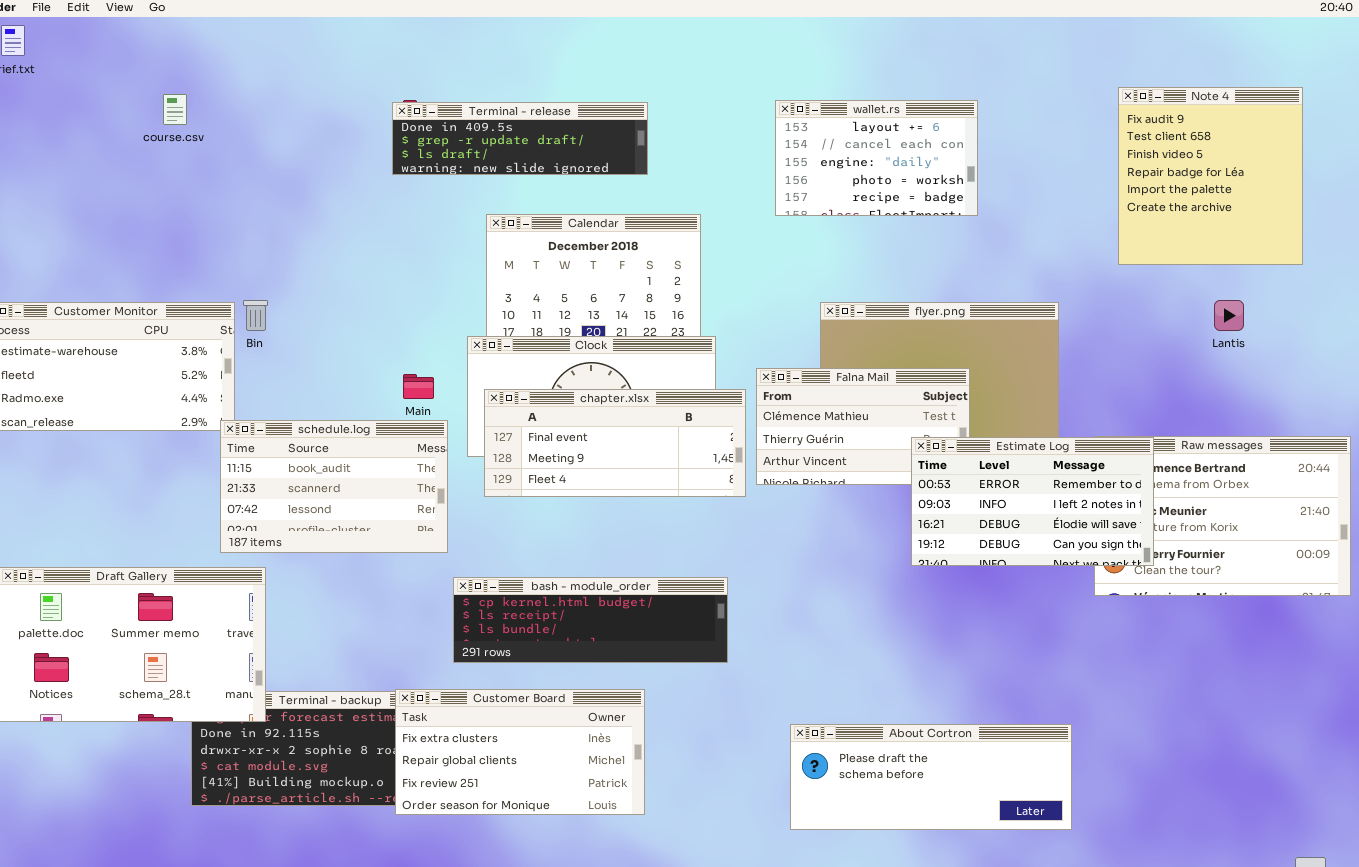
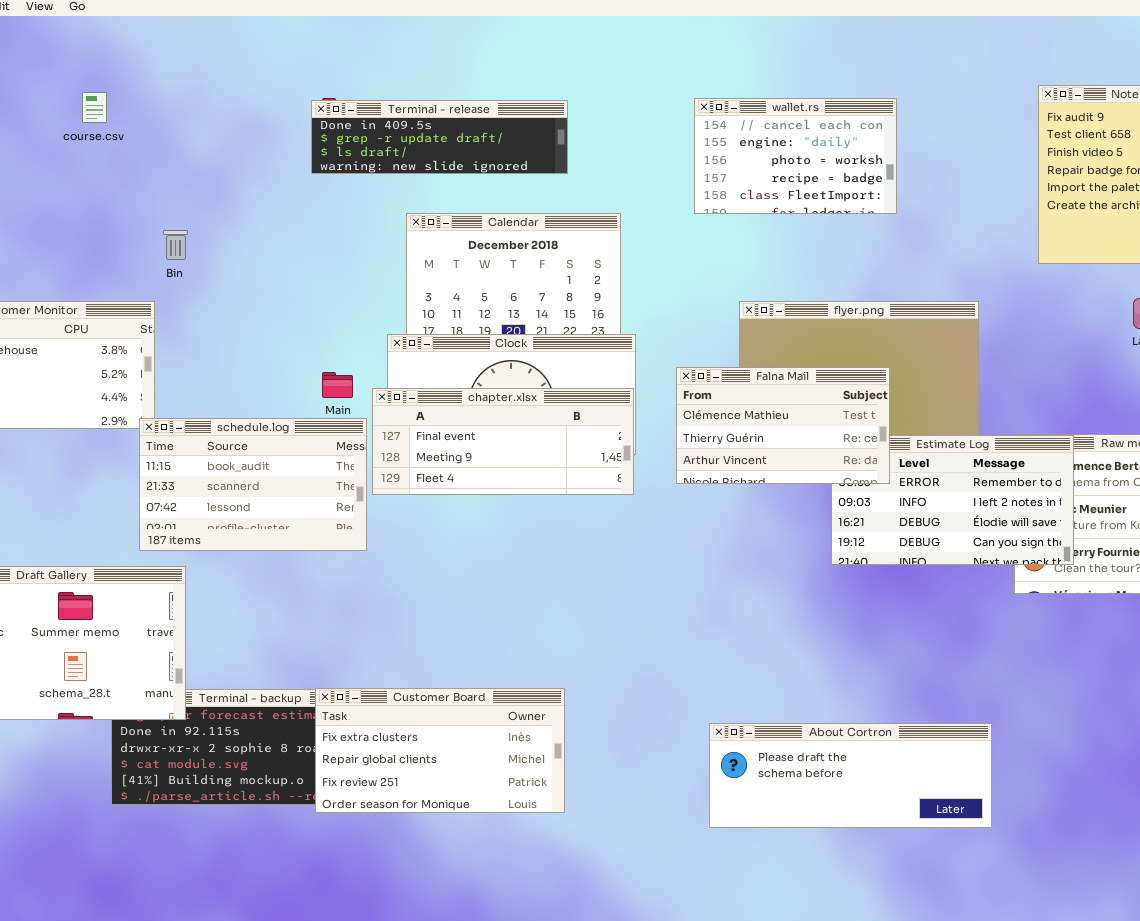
wallet.rs: [775,100,978,216] -> [694,98,897,214], scrolled down 1 row
Bin: [243,300,268,331] -> [163,230,188,260], moved
Falna Mail: [756,368,970,485] -> [676,367,890,484], raised
chapter.xlsx: [484,389,746,497] -> [372,388,634,495], moved
bash - module_order: [453,577,728,663] -> none, closed

